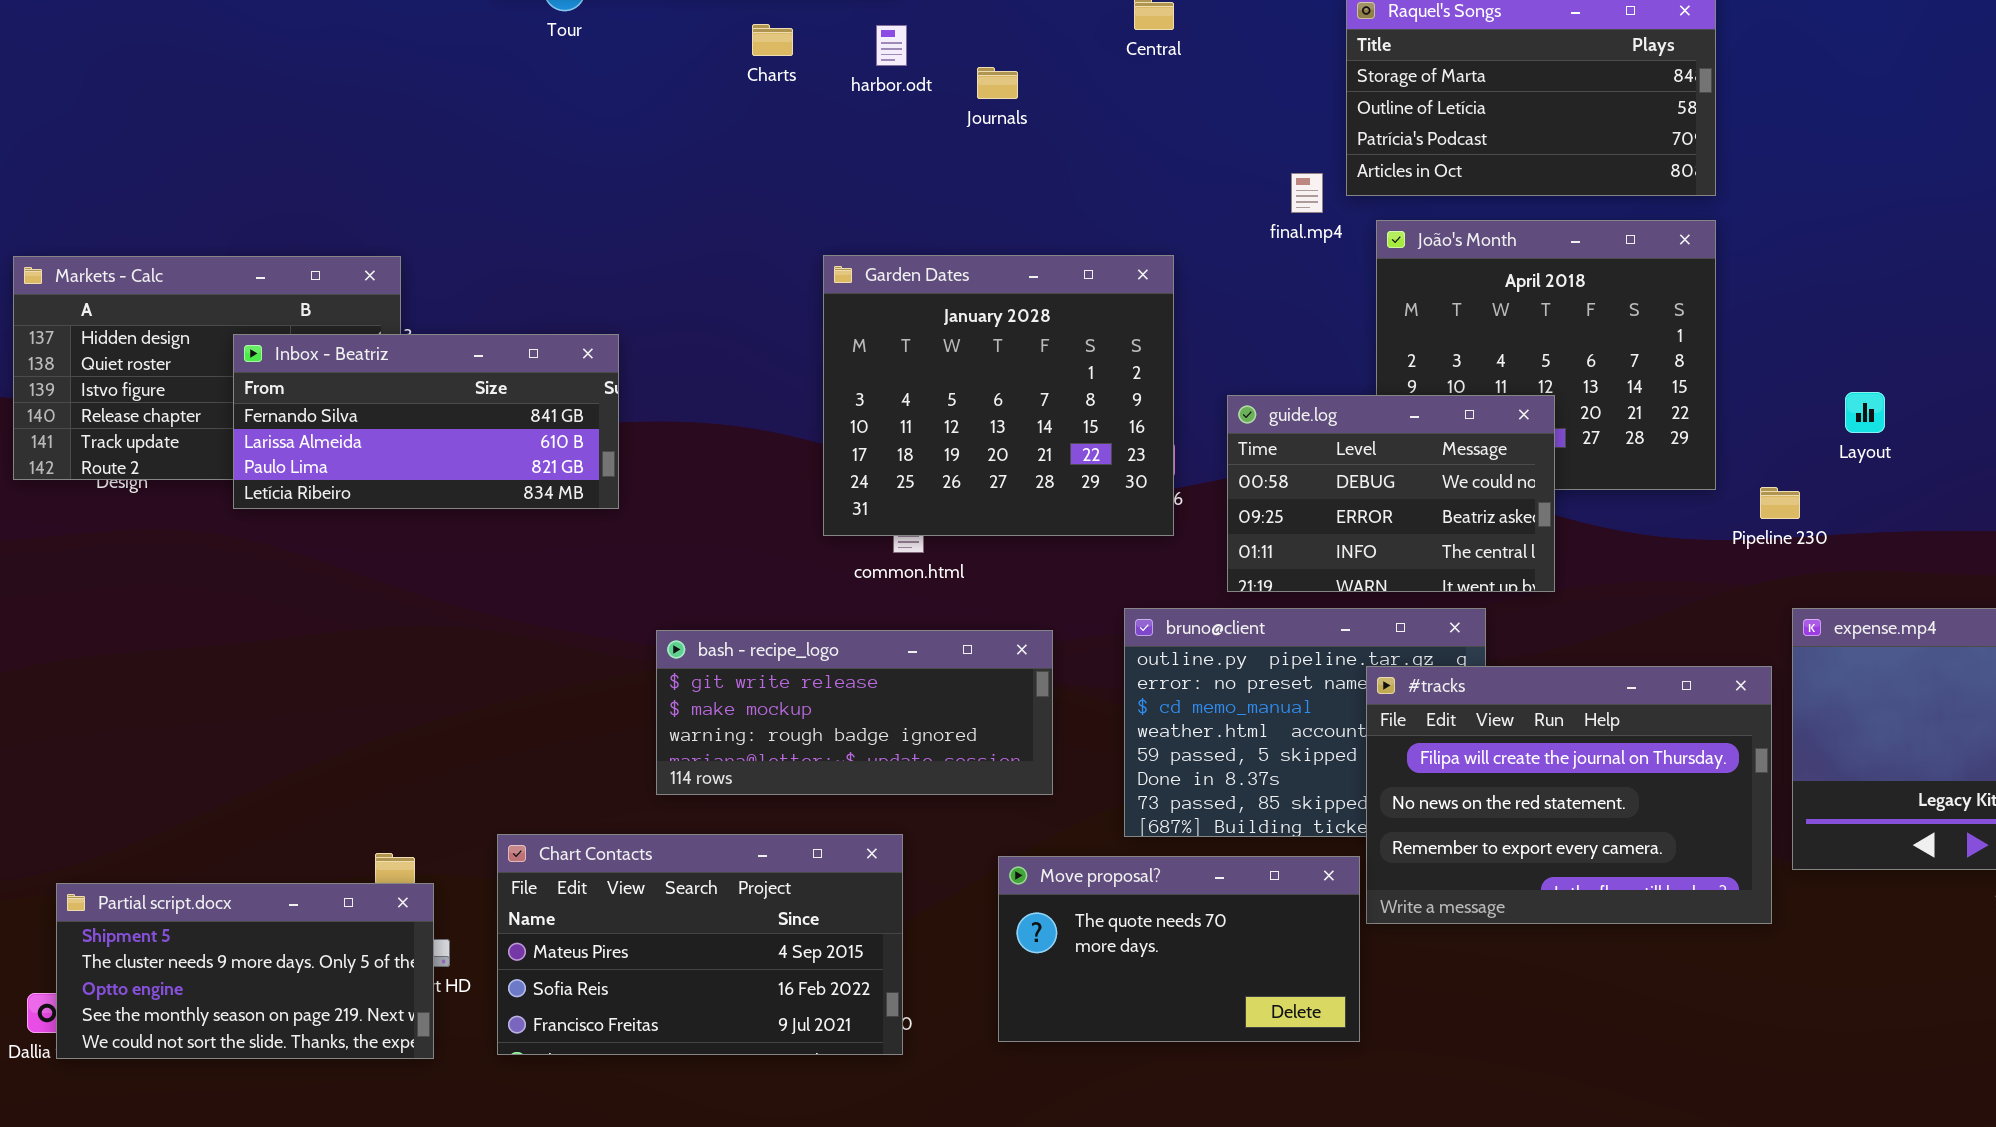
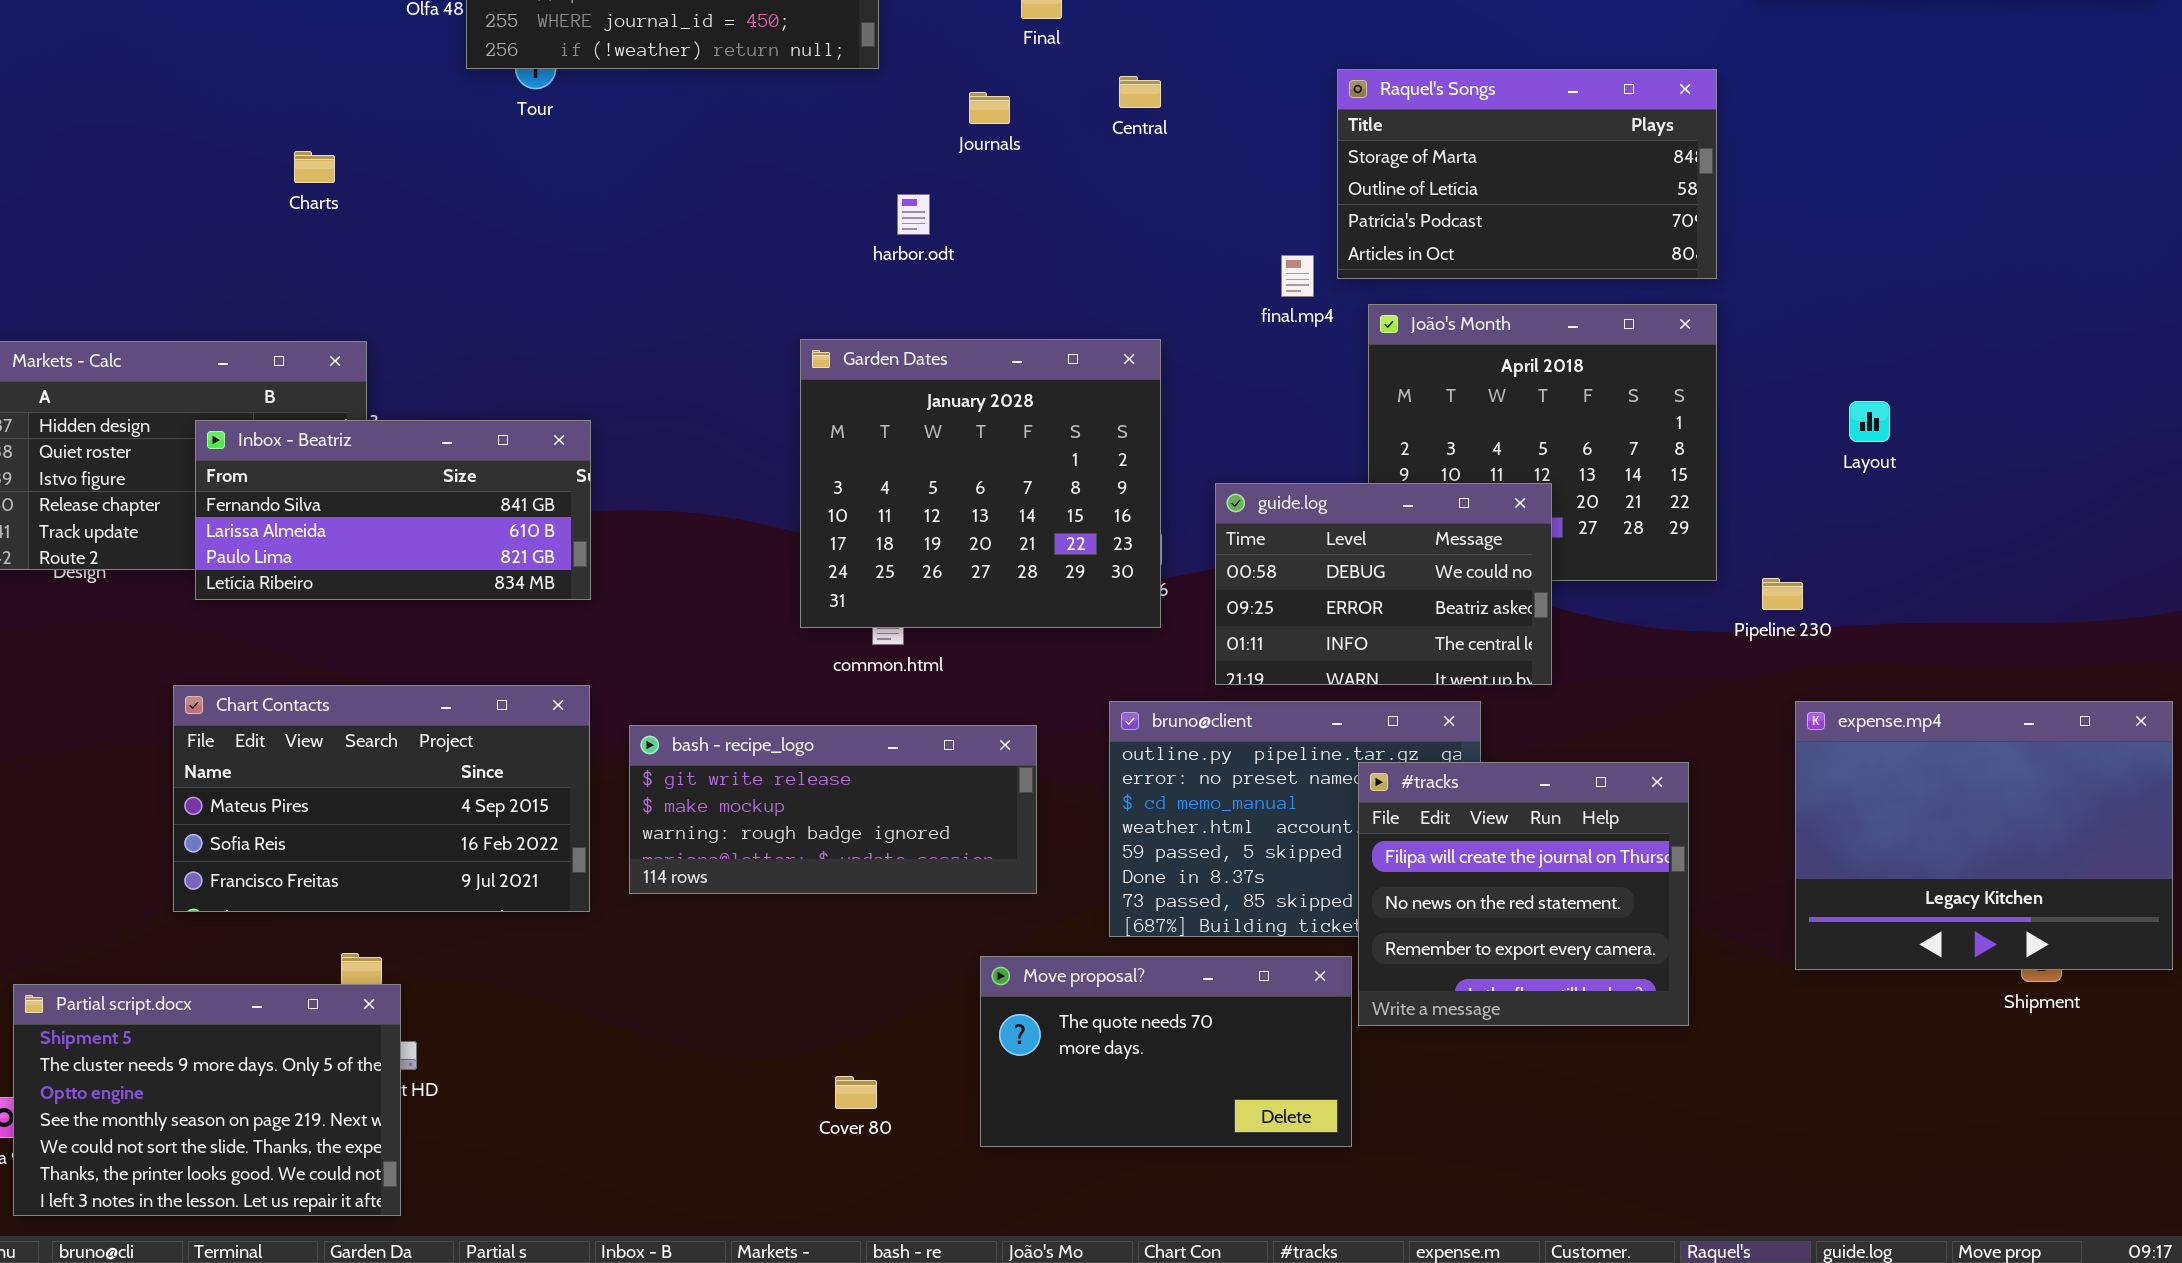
Charts: [752,24,793,56] -> [294,151,335,183], moved
harbor.odt: [876,25,907,66] -> [897,194,930,235], moved
Journals: [977,67,1018,99] -> [969,92,1010,124], moved
Layout: [1845,392,1885,433] -> [1849,401,1890,442], moved
#tracks: [1366,666,1772,924] -> [1358,762,1689,1026], resized
Chart Contacts: [497,834,903,1055] -> [173,685,590,912], moved
Partial script.docx: [56,883,434,1059] -> [13,984,401,1216], resized

